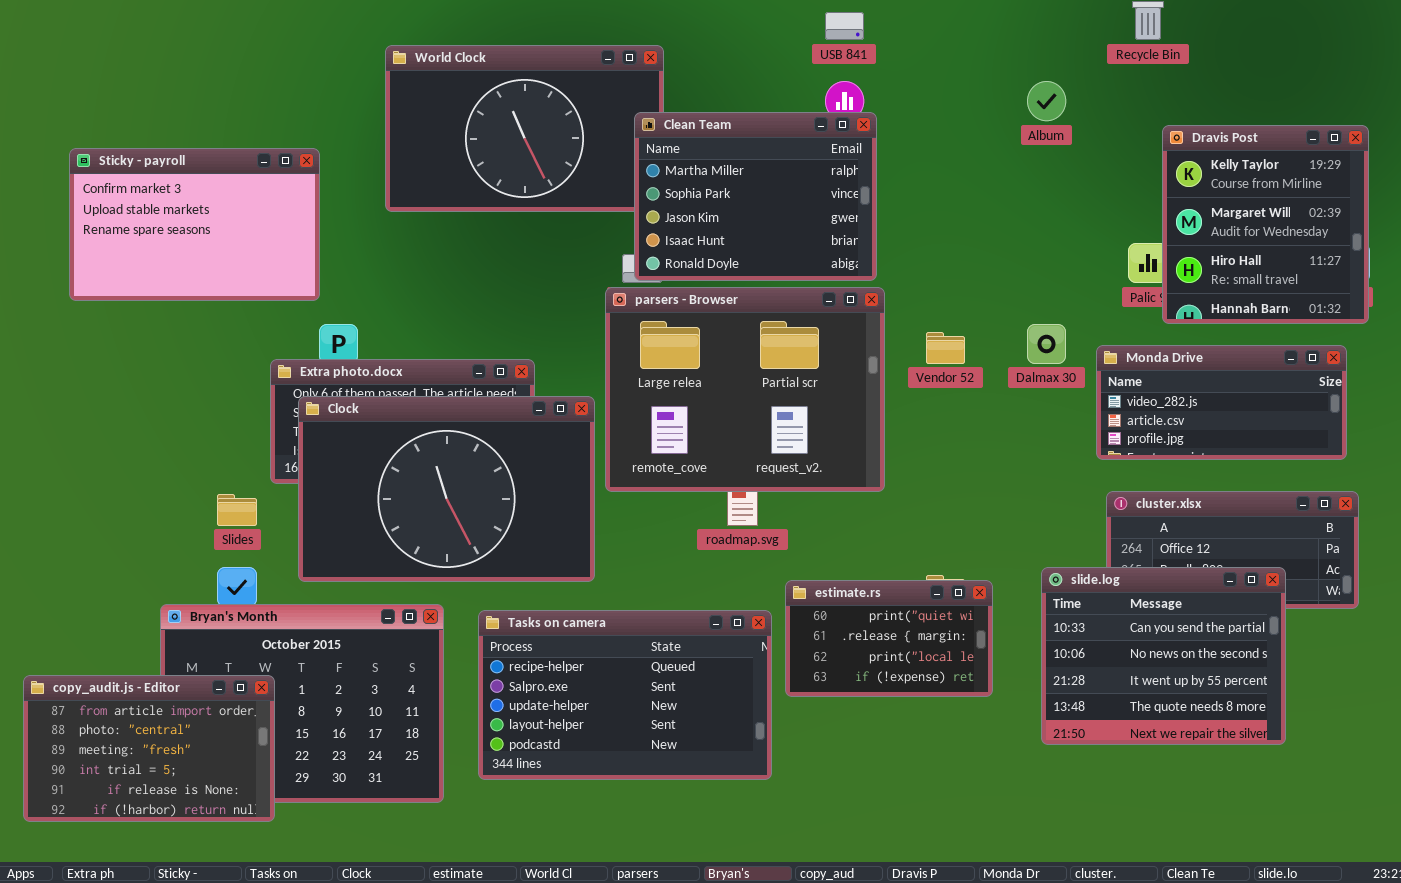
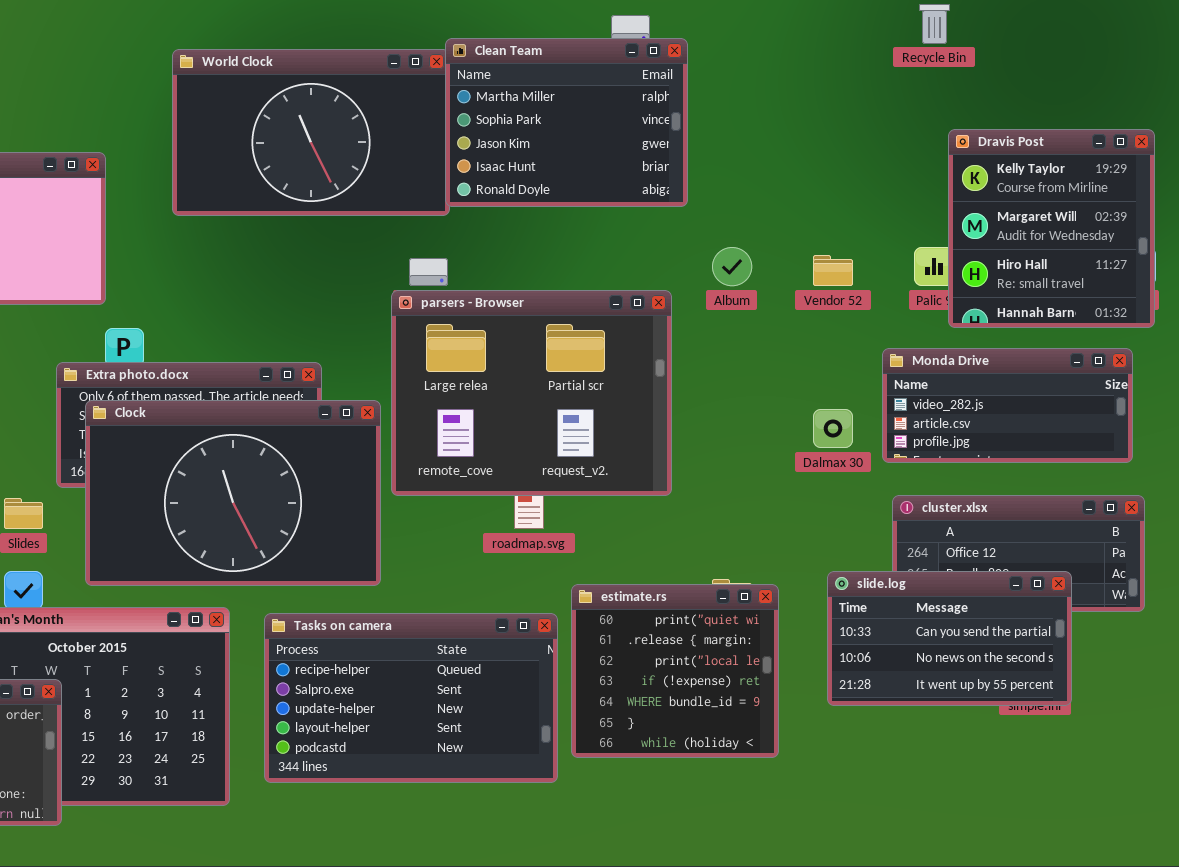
Album: [1027,81,1066,121] -> [712,247,752,286], moved
Clean Team: [634,112,877,281] -> [445,38,688,207], moved
Dalmax 30: [1027,324,1066,364] -> [813,409,853,448], moved
Vendor 52: [926,332,965,364] -> [813,255,853,286], moved
slide.log: [1041,567,1286,745] -> [827,571,1072,706], resized
estimate.rs: [785,580,993,697] -> [571,584,779,758], resized

